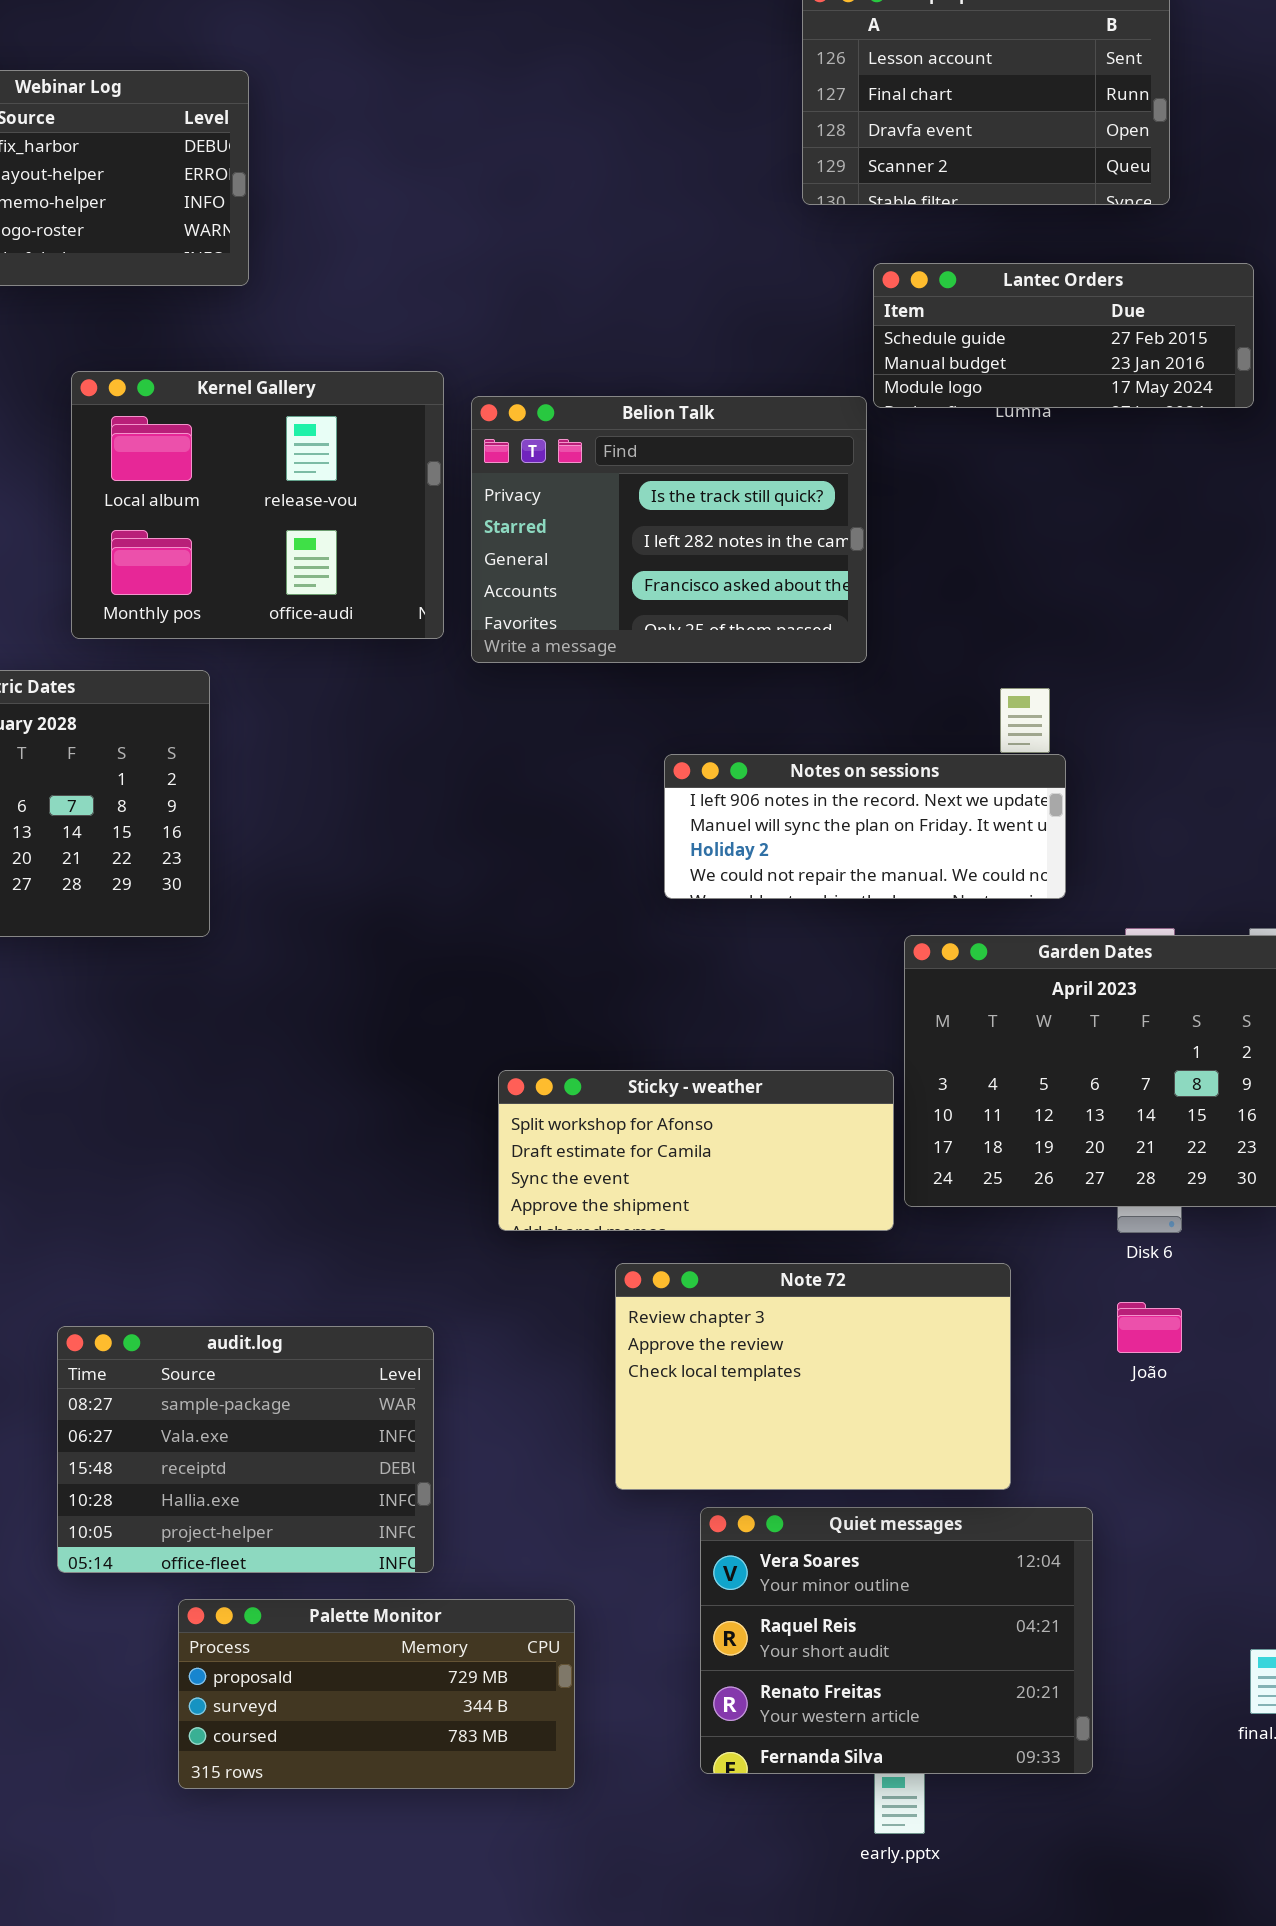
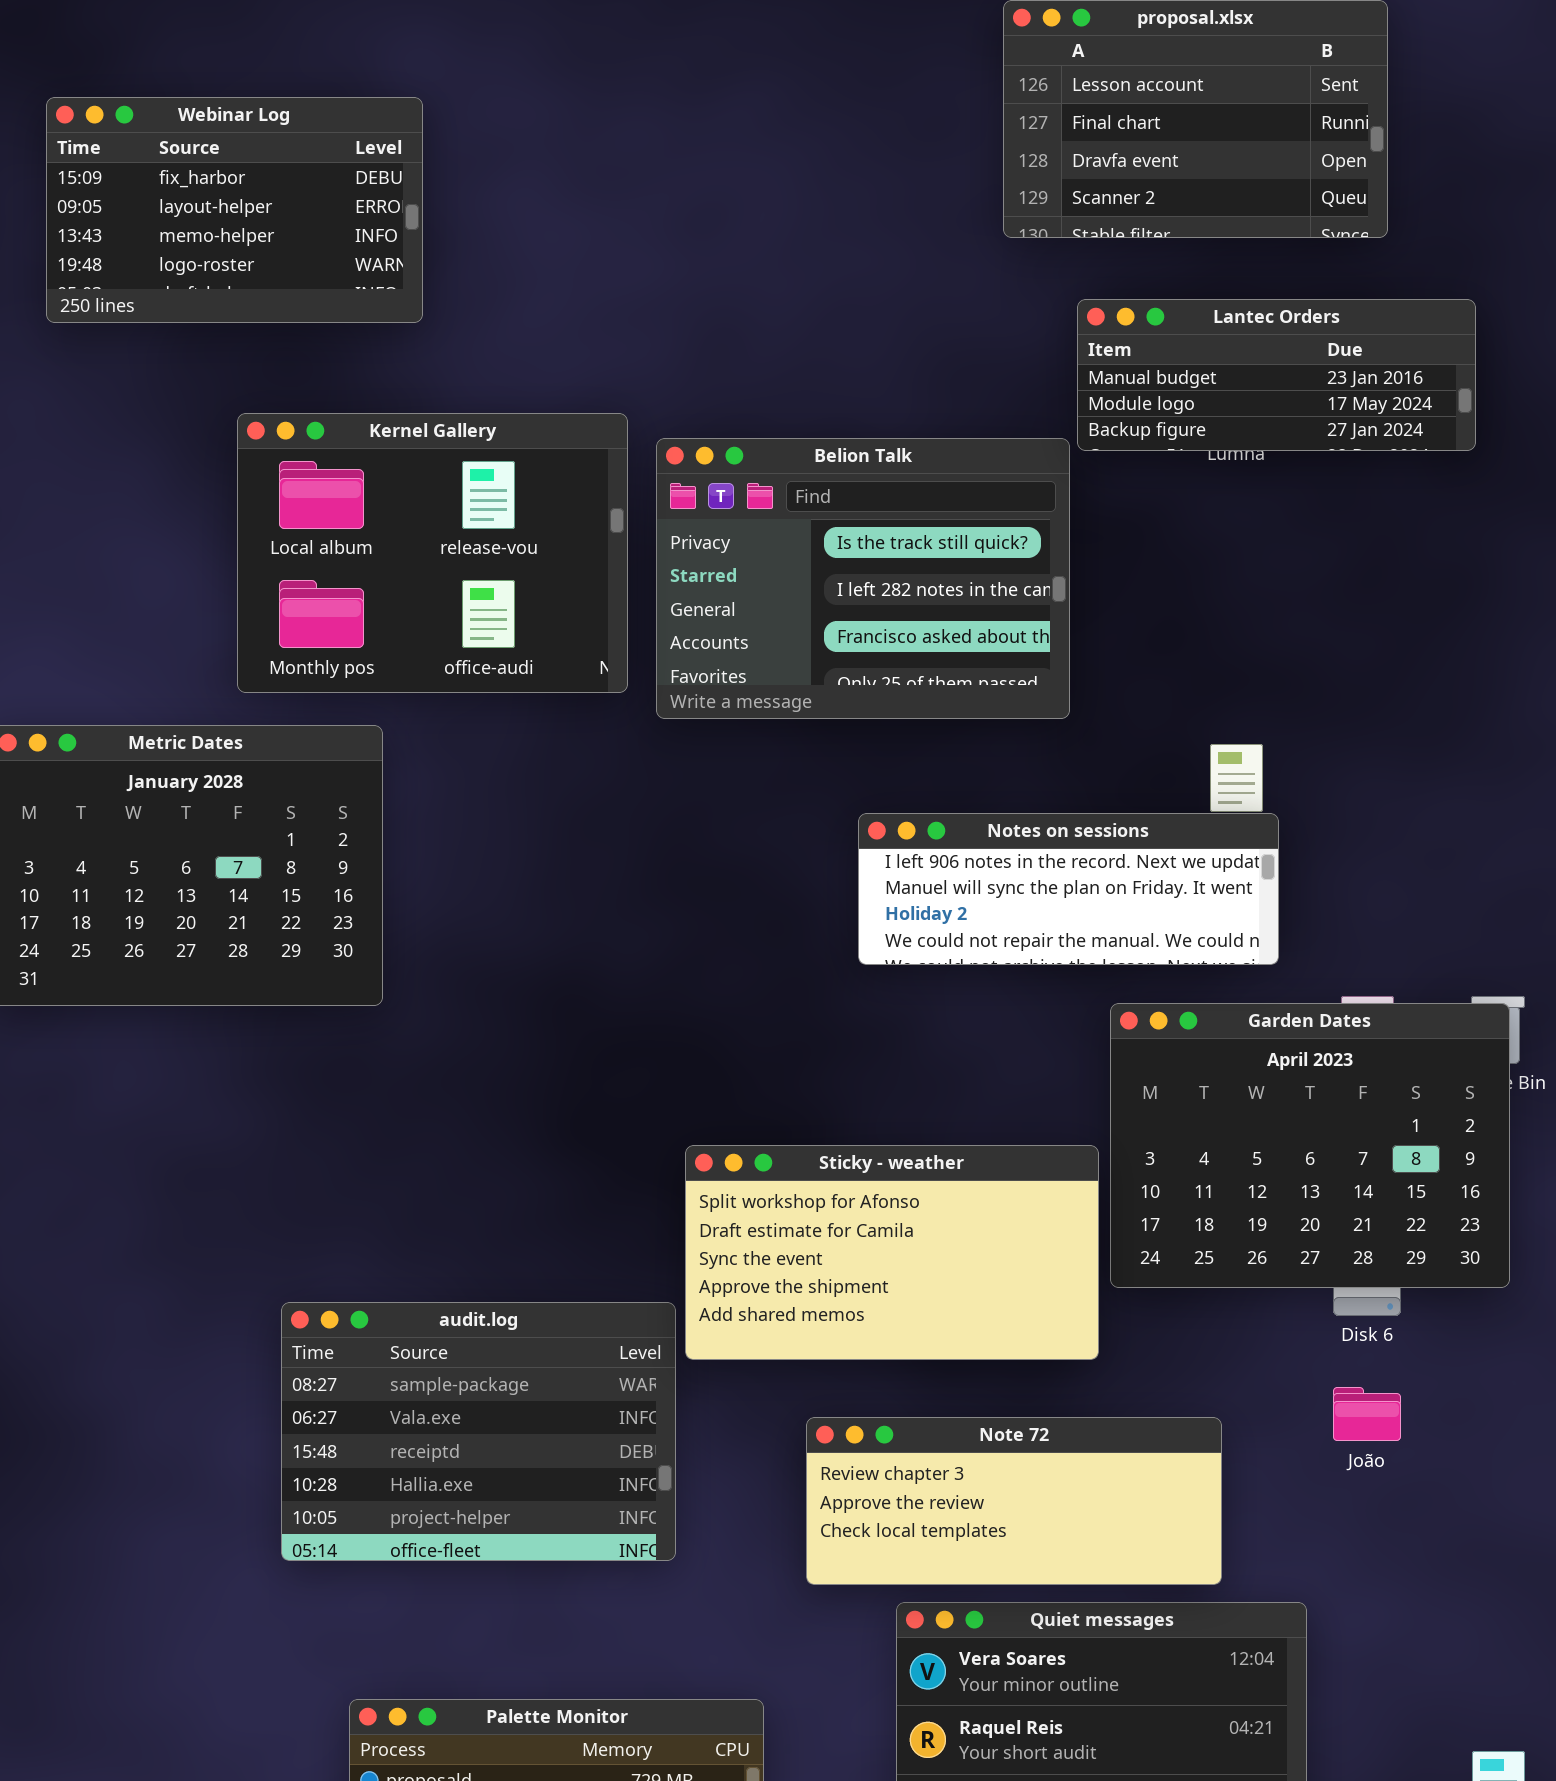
Lantec Orders: [873,263,1254,408] -> [1077,299,1476,451], scrolled down 1 row
Sticky - weather: [498,1070,894,1231] -> [685,1145,1099,1360], resized
Note 72: [615,1263,1011,1490] -> [806,1417,1222,1585], resized
audit.log: [57,1326,434,1573] -> [281,1302,676,1561], moved

